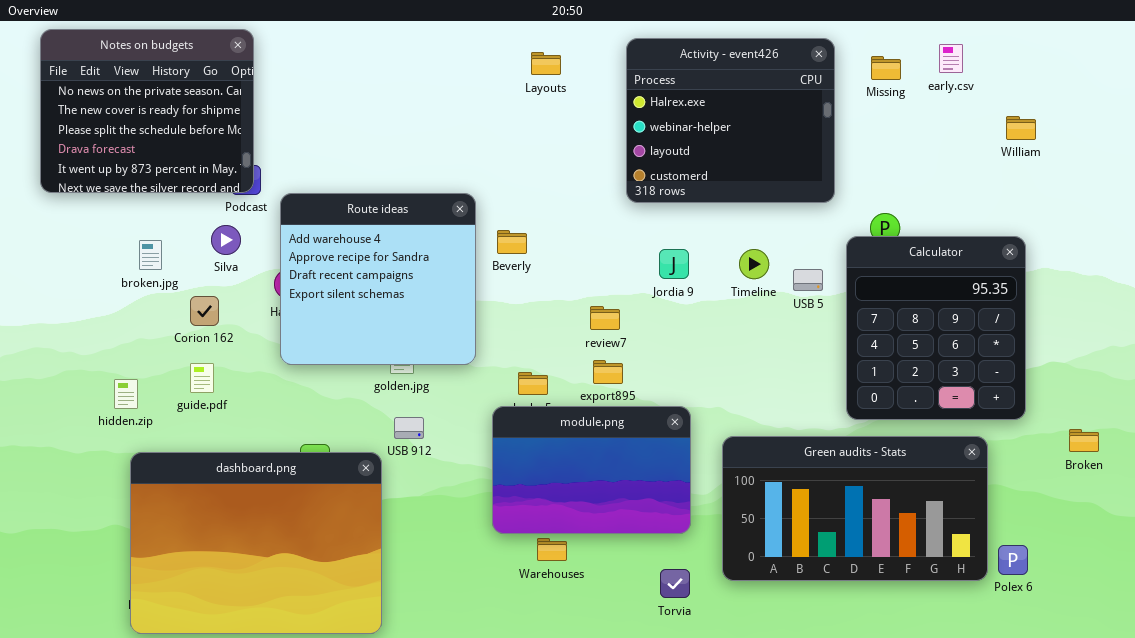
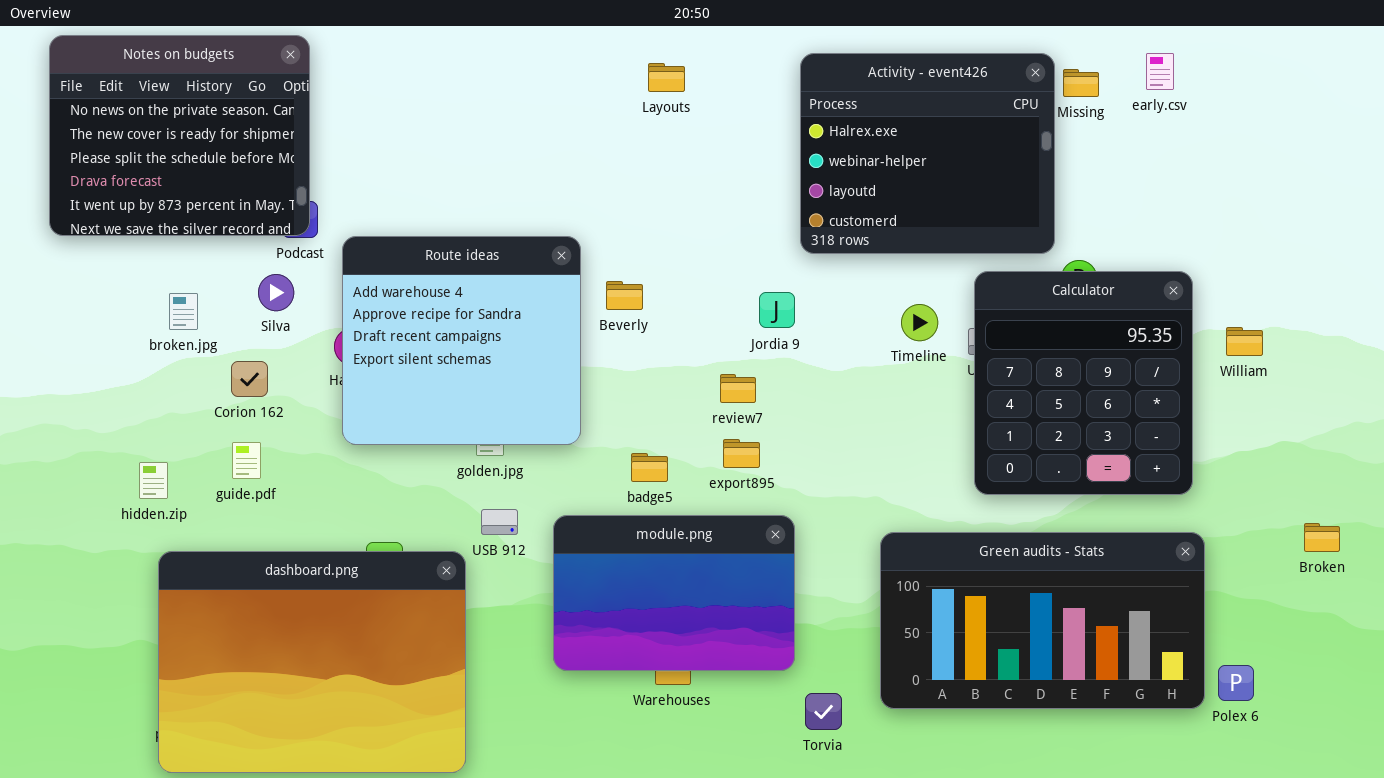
Activity - event426: [626,38,835,203] -> [800,53,1055,254], moved
William: [1006,116,1036,140] -> [1226,327,1263,356], moved
Calculator: [846,236,1026,420] -> [974,271,1193,495], moved
Jordia 9: [659,249,689,279] -> [759,292,795,328], moved
module.png: [492,406,691,534] -> [553,515,795,671], moved

